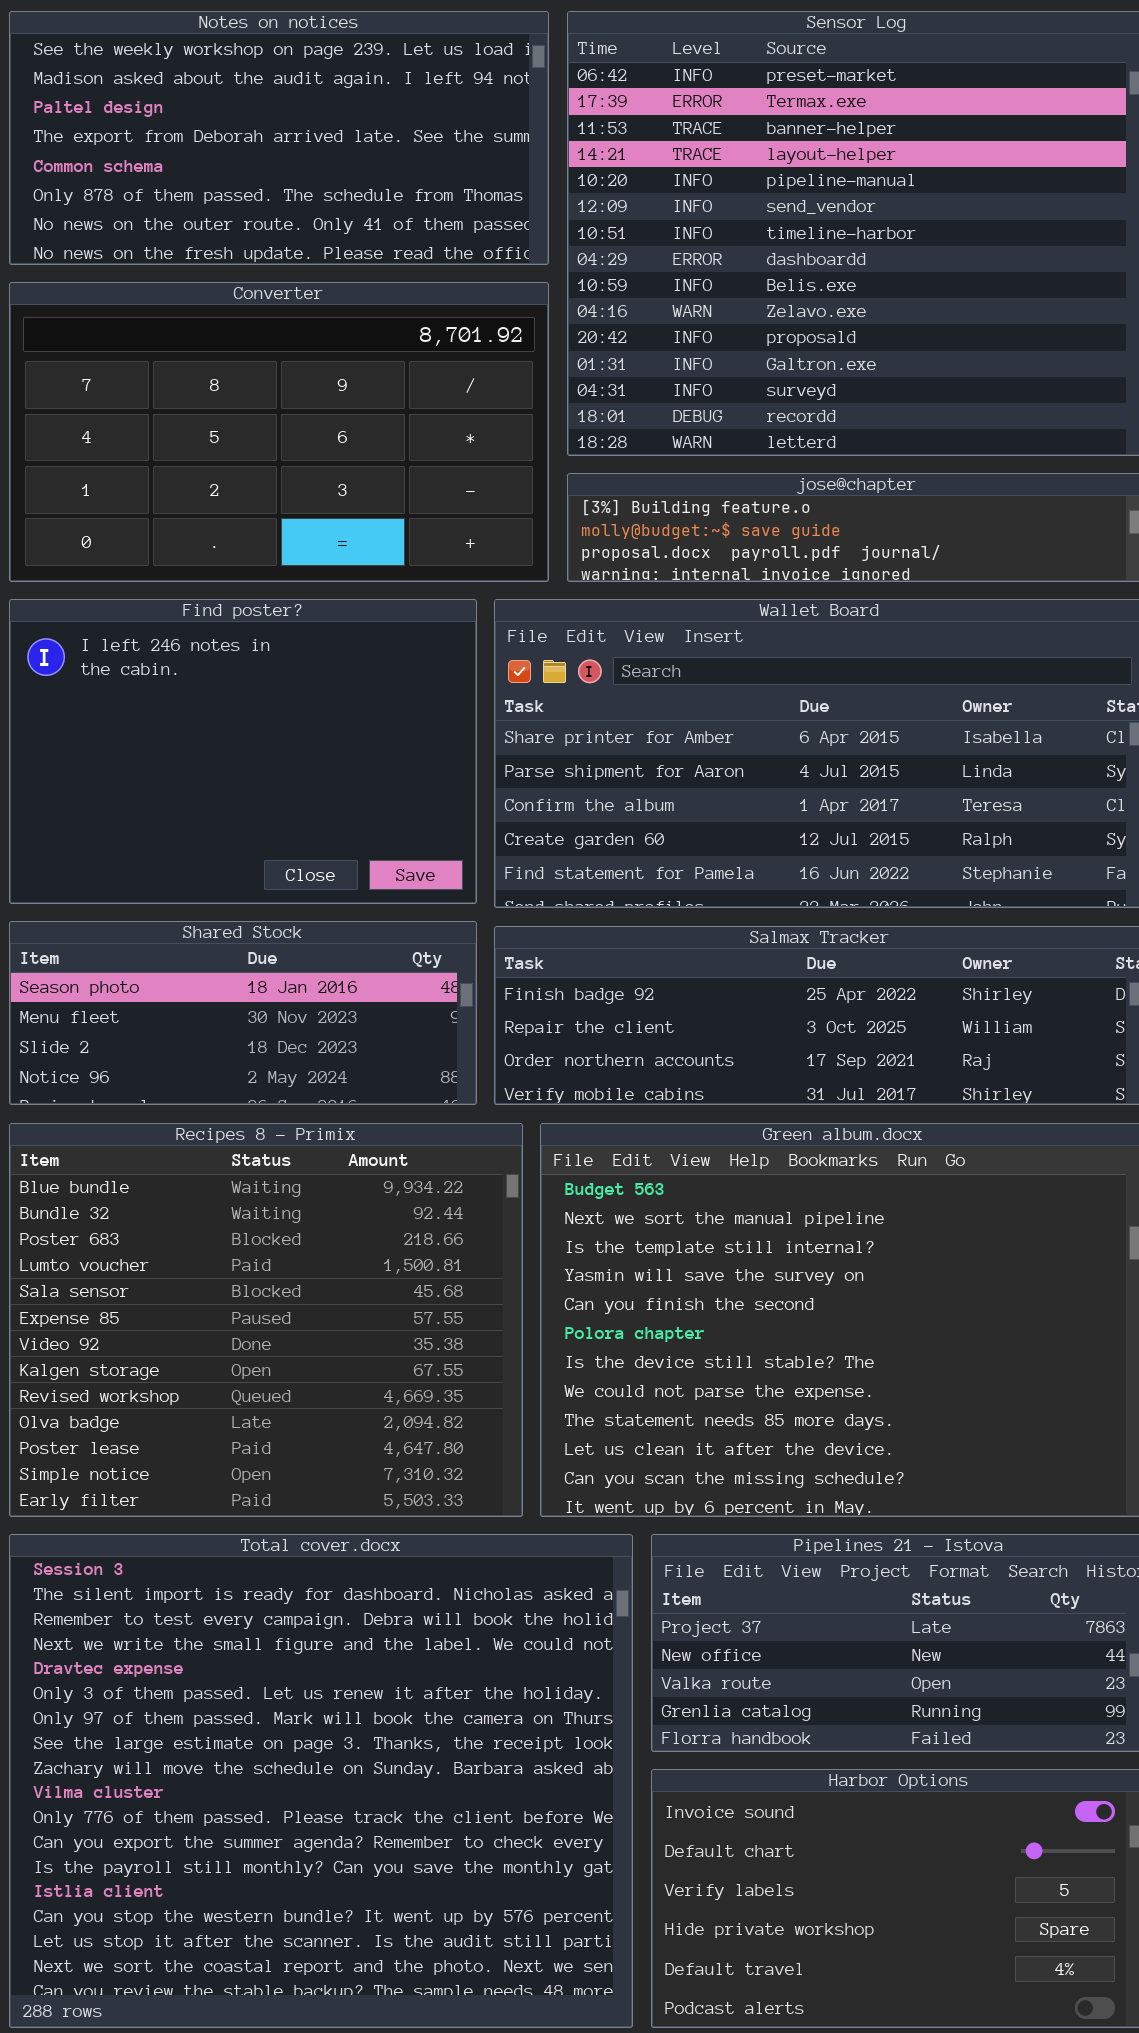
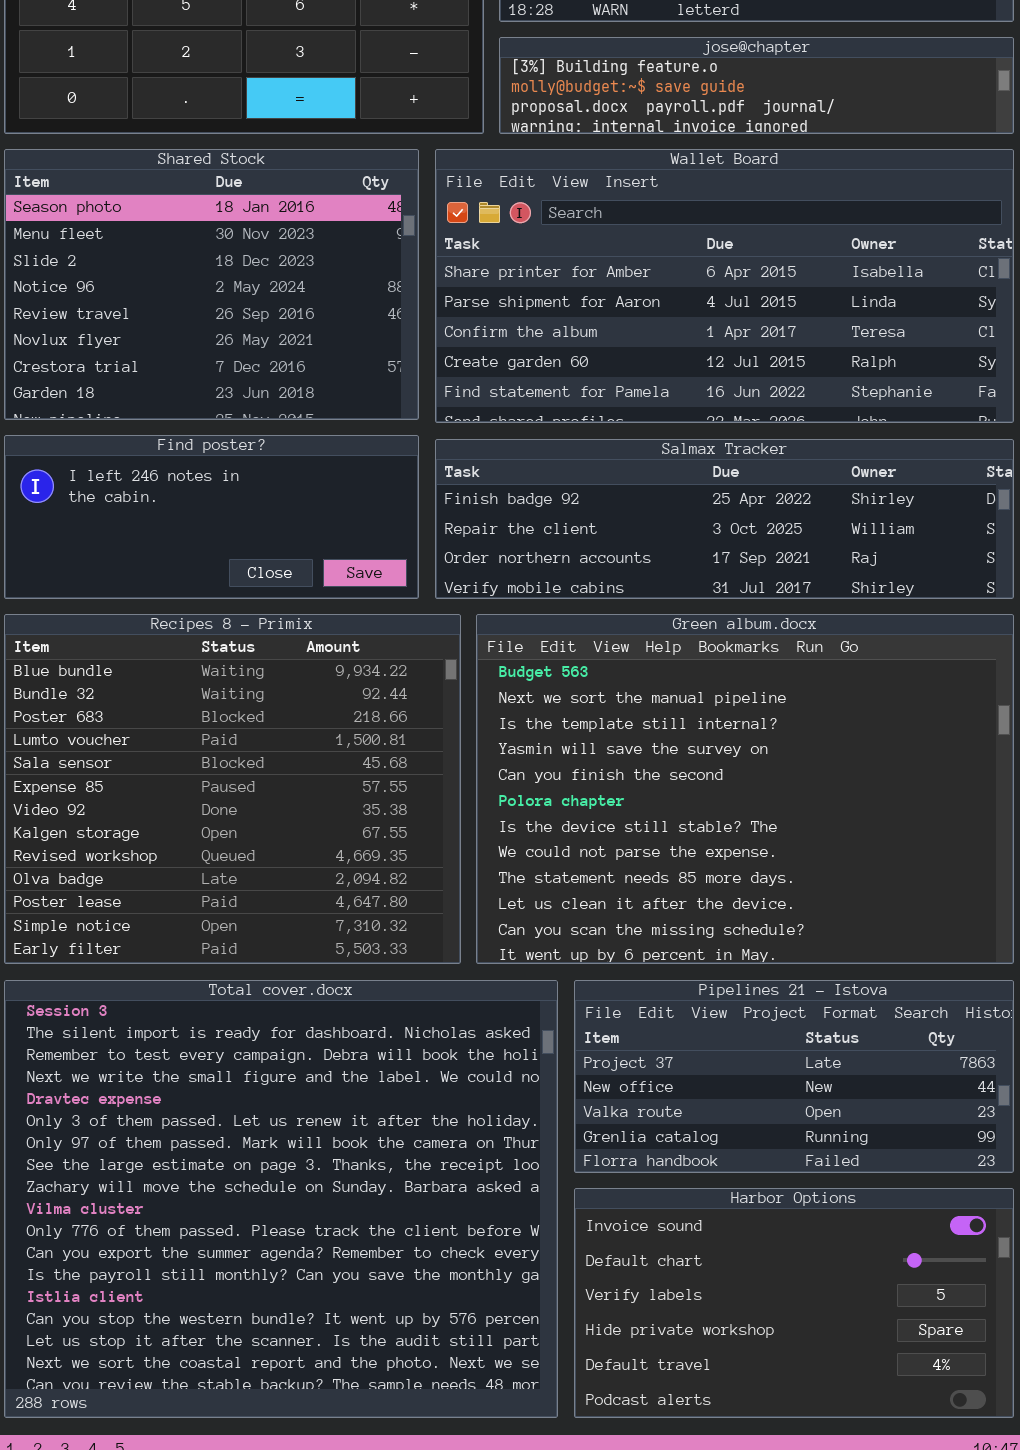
Find poster?: [9,599,477,904] -> [4,435,419,599], moved, resized
Shared Stock: [9,921,477,1105] -> [4,149,419,420], moved, resized

